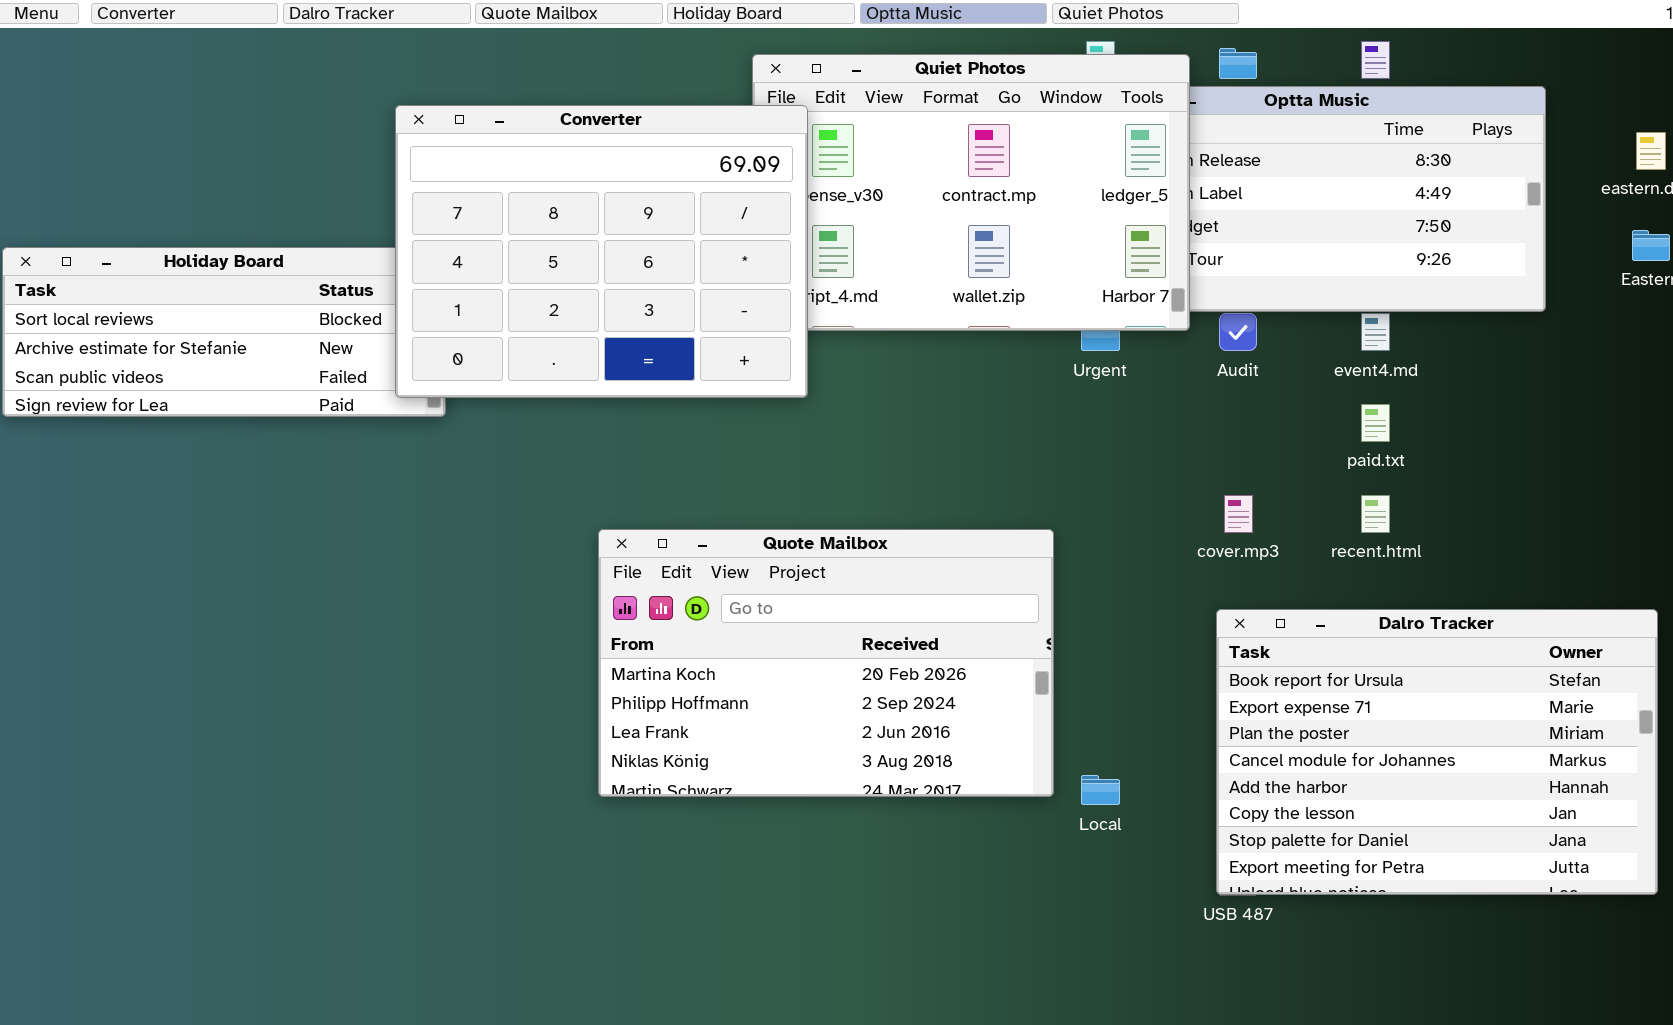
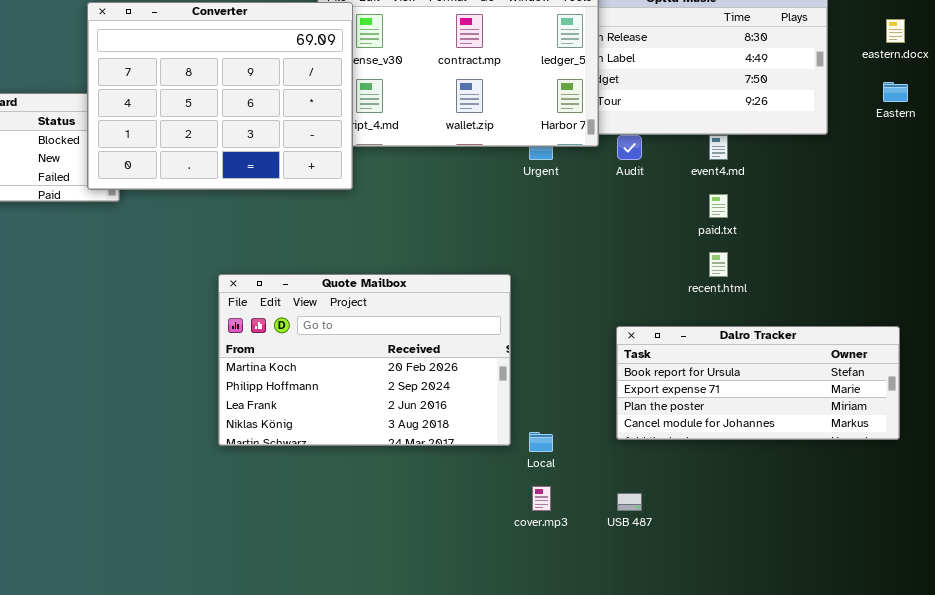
cover.mp3: [1224,495,1253,533] -> [532,486,551,511], moved
Dalro Tracker: [1216,609,1658,895] -> [616,326,900,440], resized

